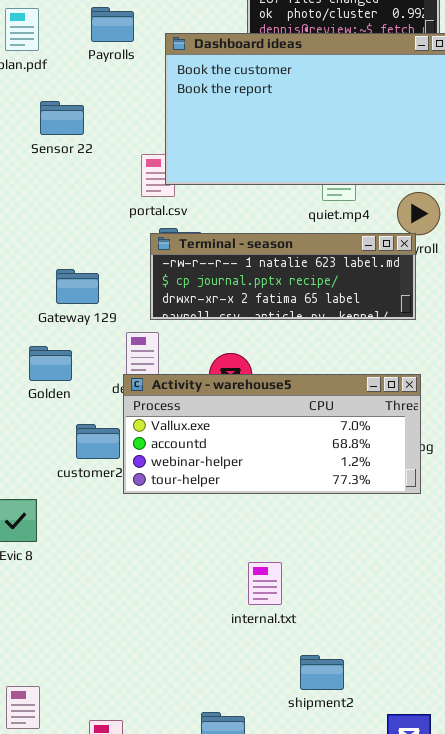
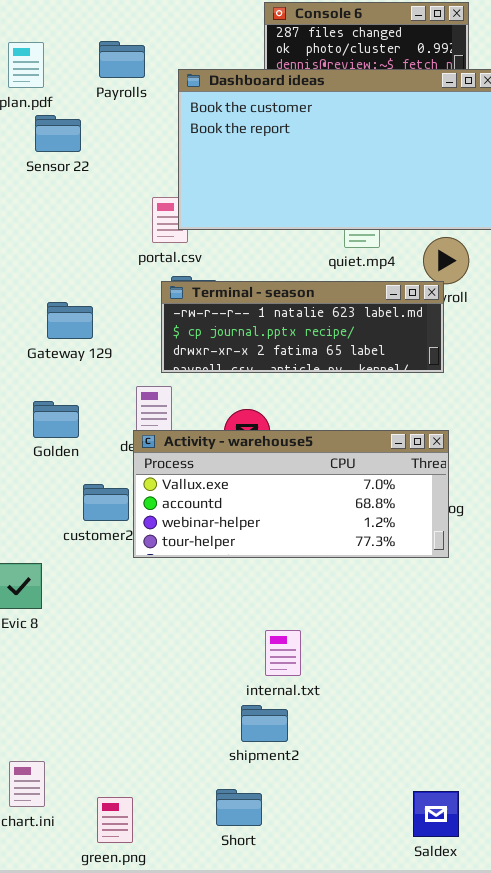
Sensor 22: [40,101,84,135] -> [35,115,81,152], moved
Gateway 129: [56,269,99,304] -> [47,302,93,339], moved
shipment2: [300,655,344,690] -> [241,705,288,742], moved

